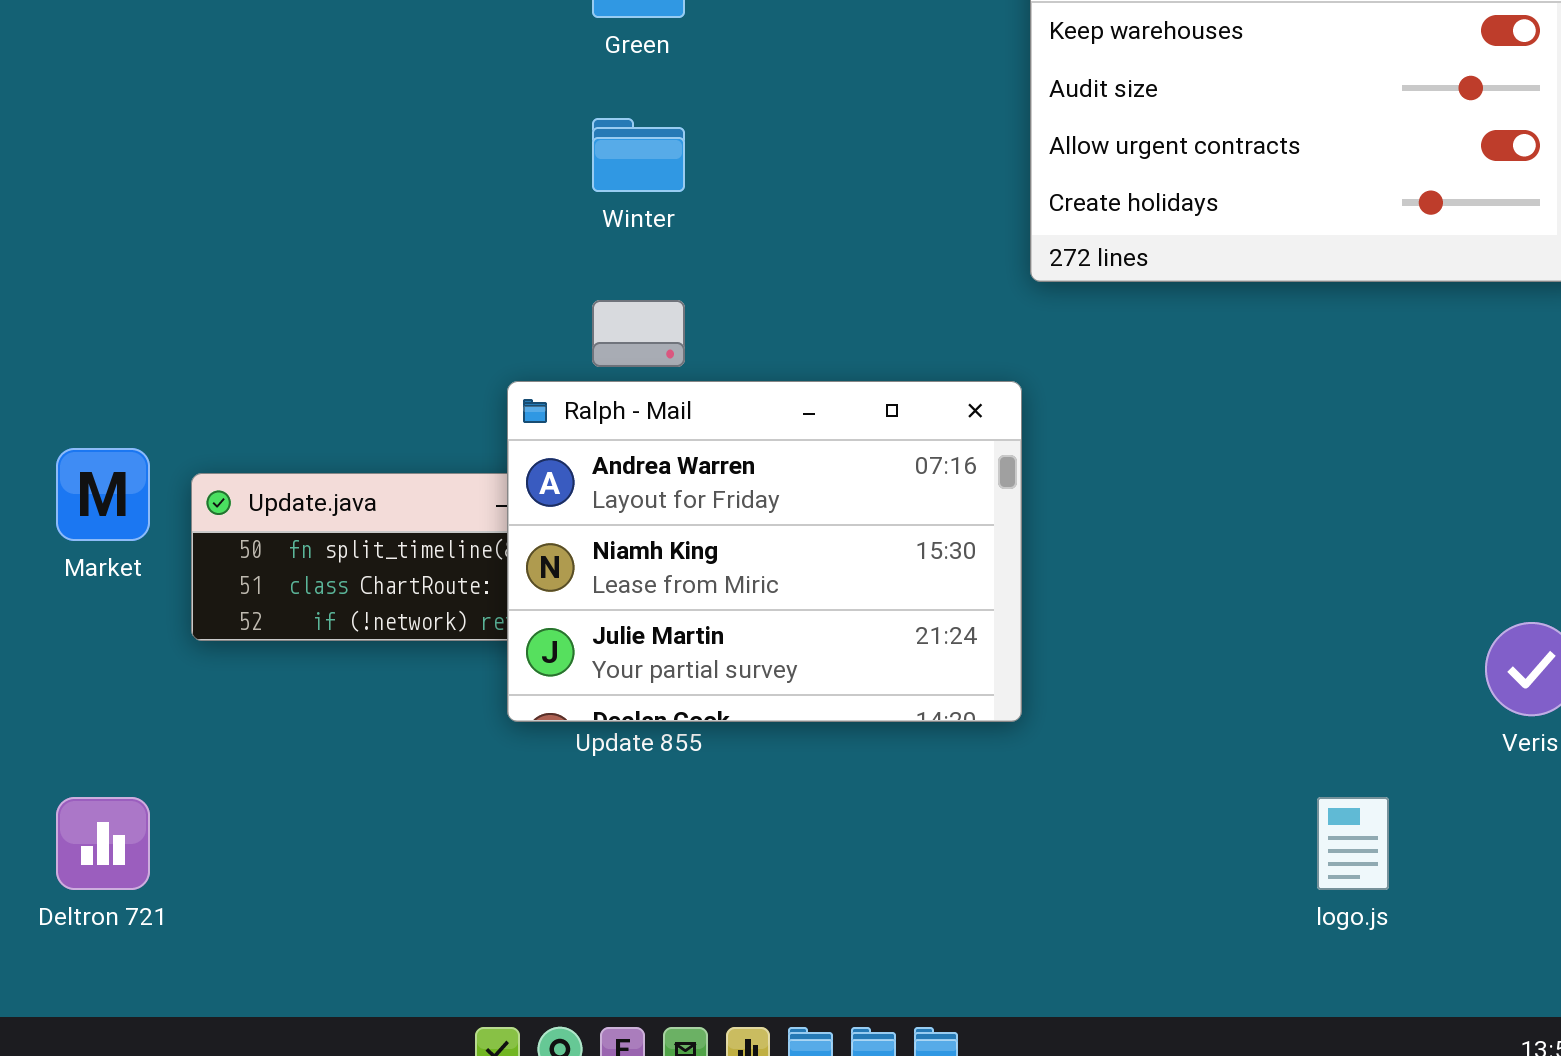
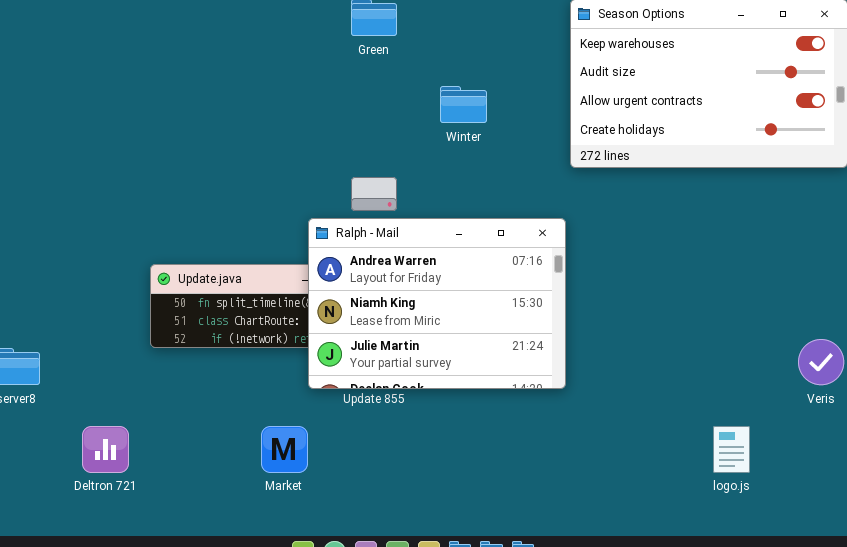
Winter: [592,118,685,192] -> [440,86,487,123], moved
Market: [56,448,150,541] -> [261,426,308,473], moved

